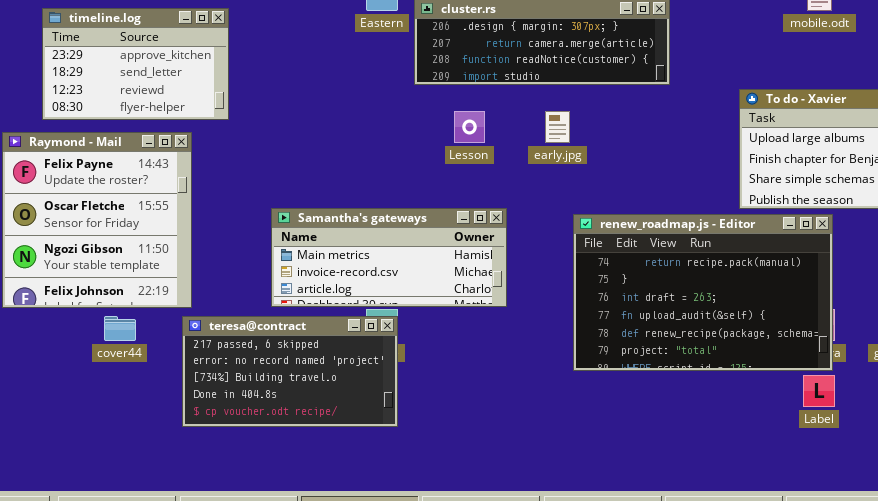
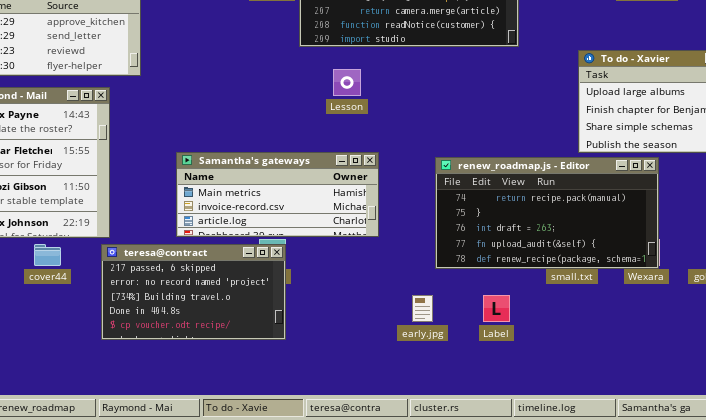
early.jpg: [545,111,570,143] -> [412,295,433,322], moved
renew_roadmap.js - Editor: [573,214,833,371] -> [435,157,659,269], resized
Label: [803,375,835,407] -> [483,295,510,322], moved

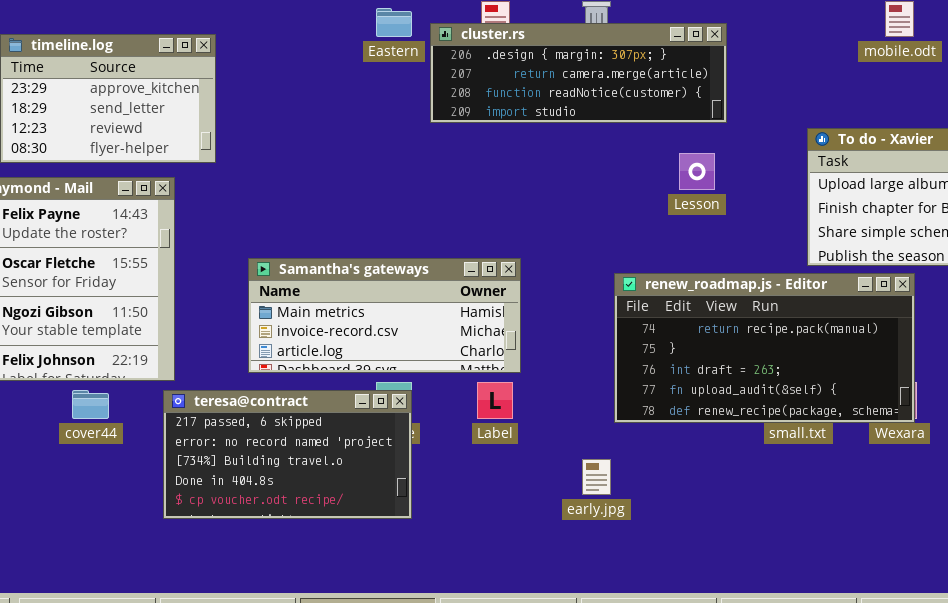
Lesson: [333,69,361,96] -> [679,153,715,190], moved
Samantha's gateways: [176,152,379,237] -> [248,258,521,373], moved
Label: [483,295,510,322] -> [477,382,513,419], moved

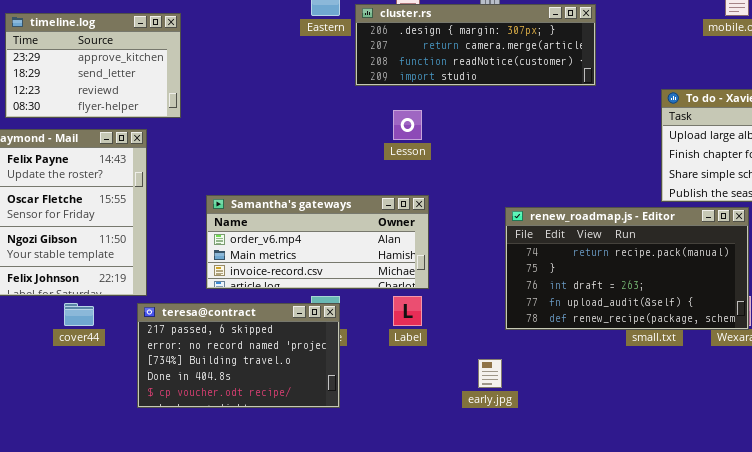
Lesson: [679,153,715,190] -> [393,110,422,140], moved
Samantha's gateways: [248,258,521,373] -> [206,195,429,289], scrolled up 1 row

